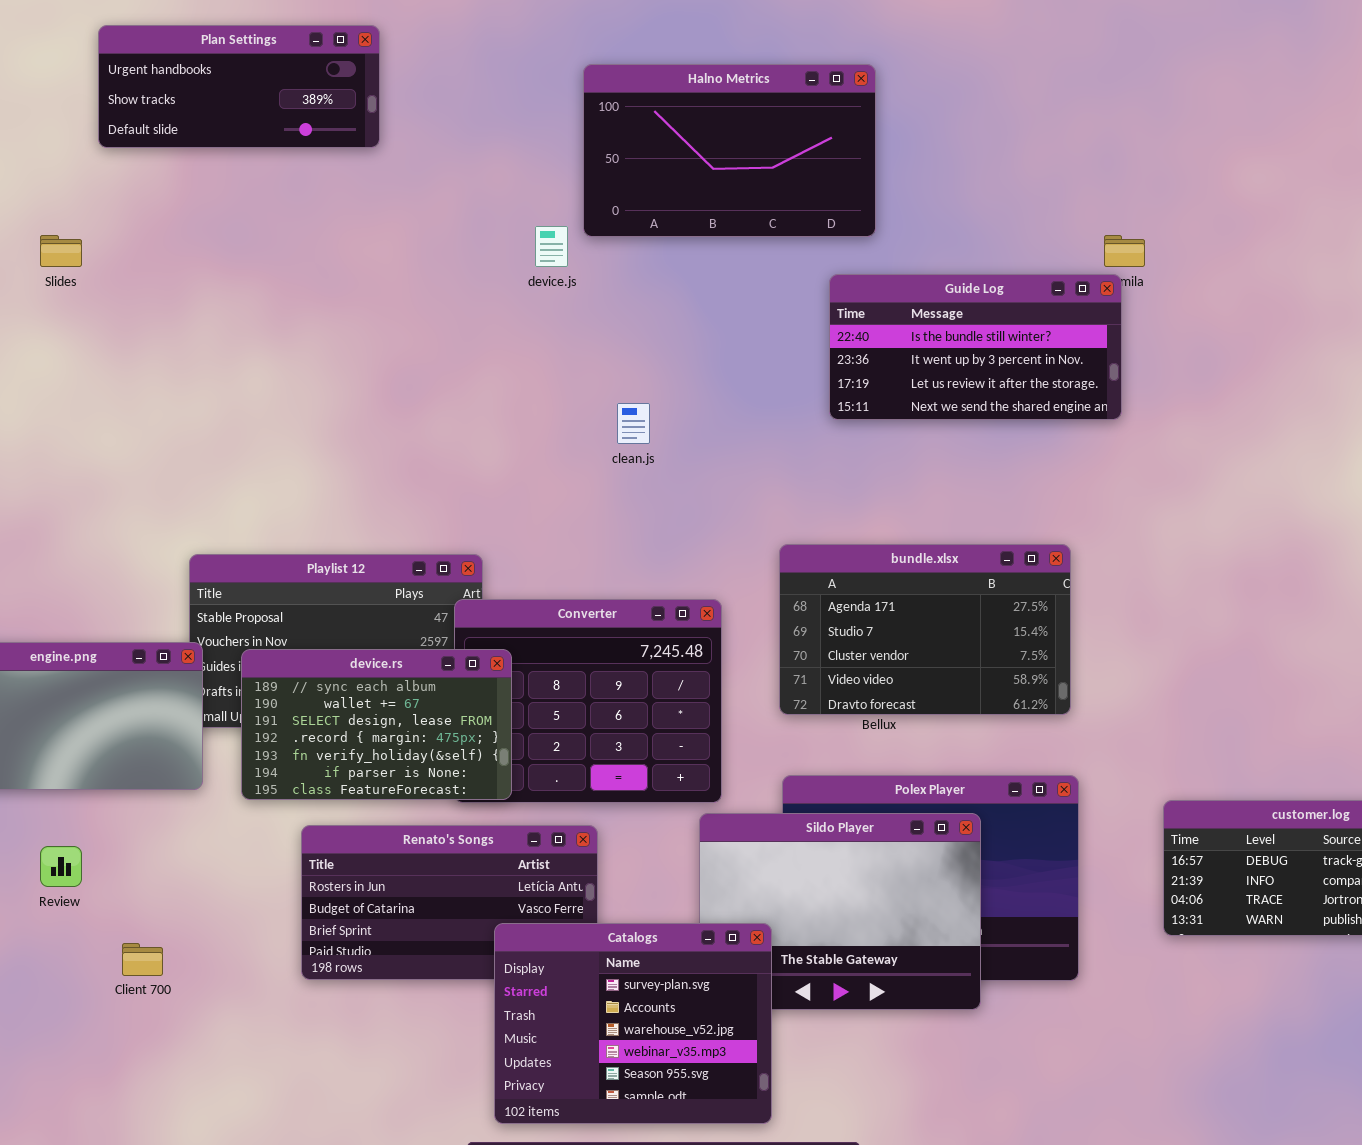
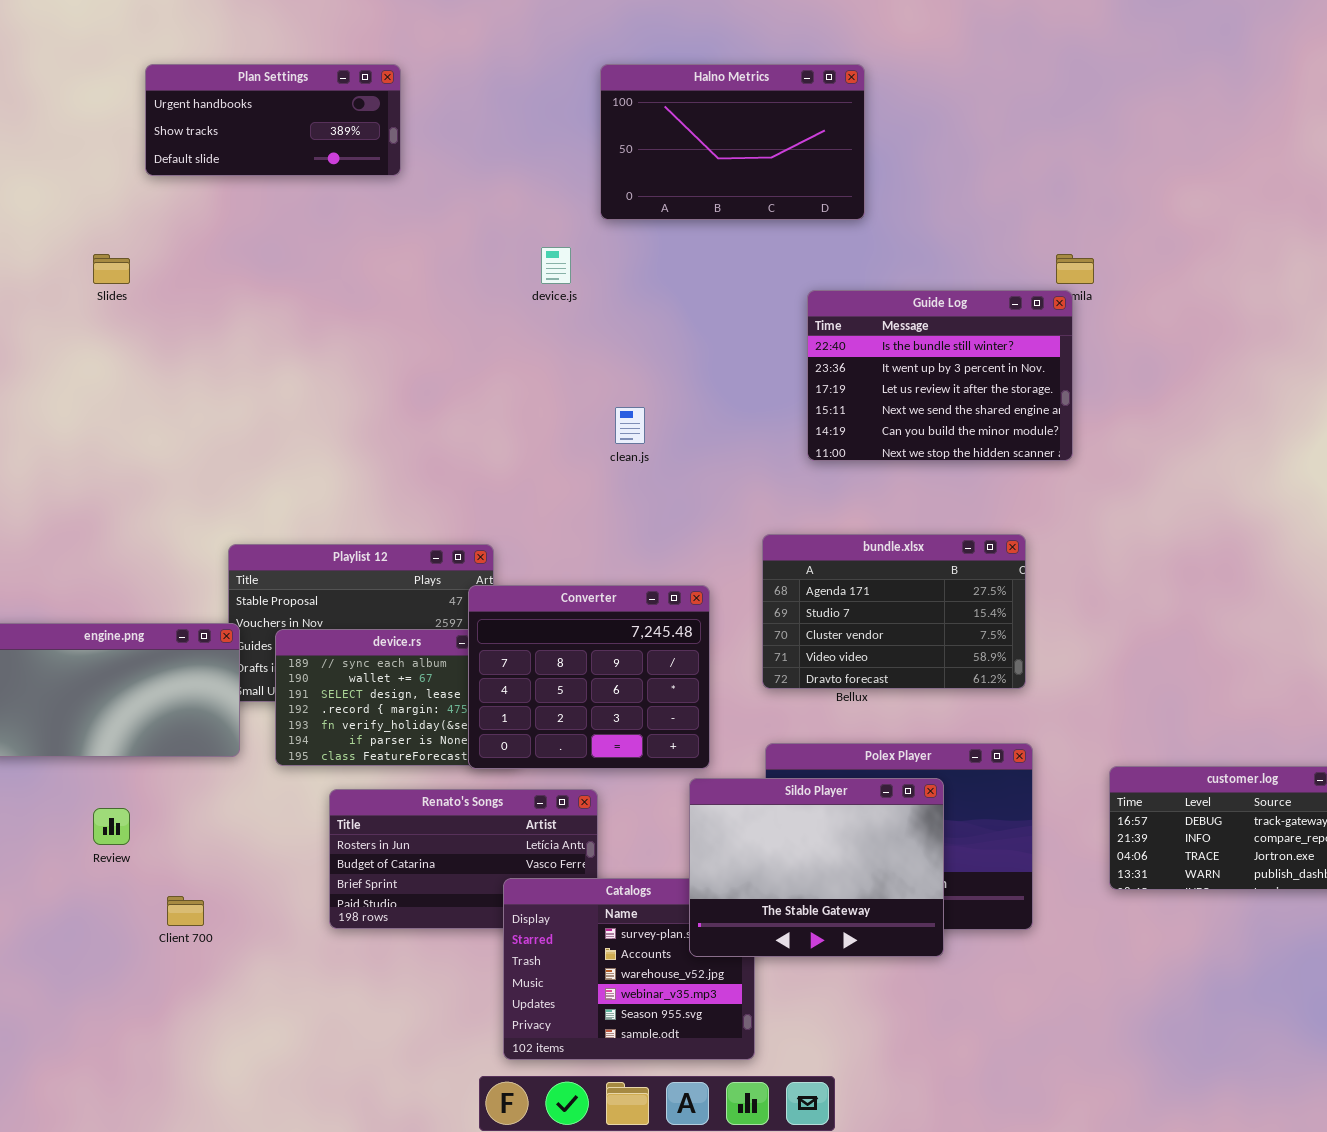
Halno Metrics: [583,64,876,237] -> [600,64,865,220], moved
Guide Log: [829,274,1122,420] -> [807,290,1073,461], resized
Converter: [454,599,722,803] -> [468,585,710,769], raised
Sildo Player: [699,813,981,1010] -> [689,778,944,957], raised

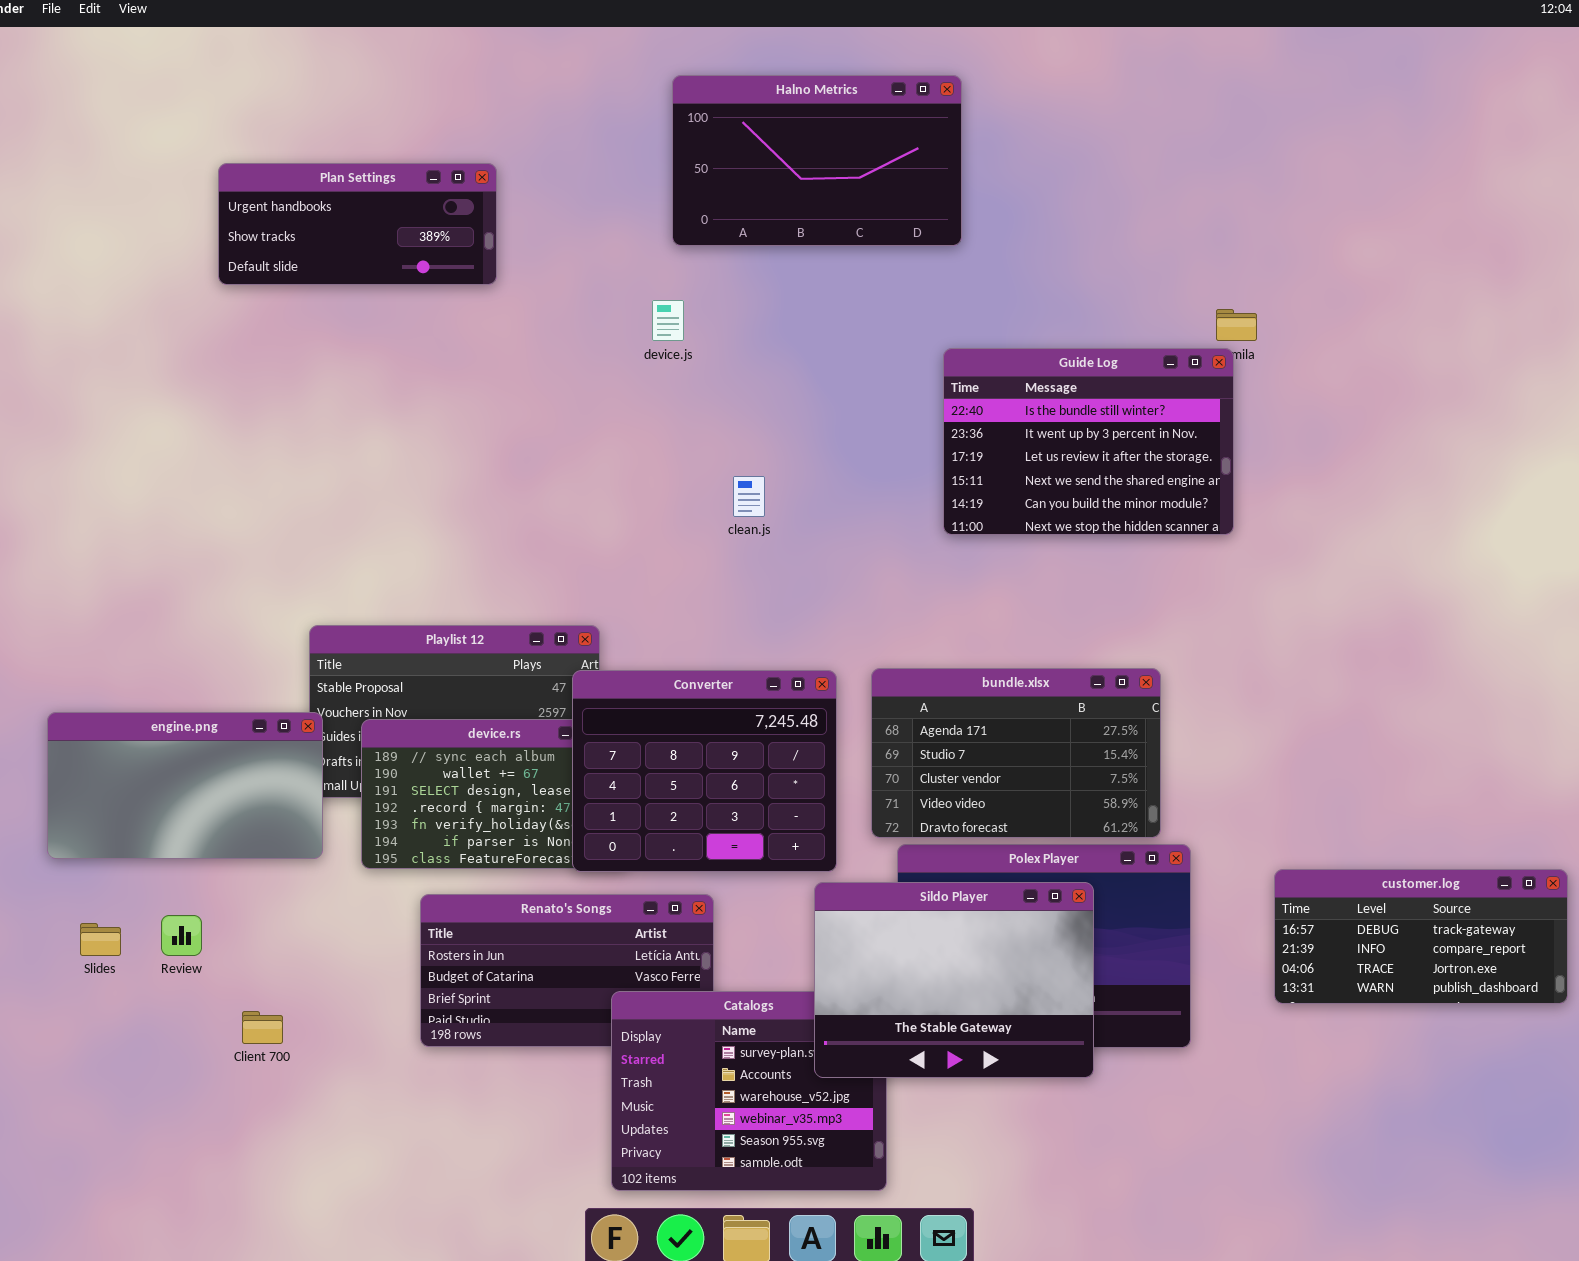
Halno Metrics: [600,64,865,220] -> [672,75,962,246], moved
Plan Settings: [145,64,401,176] -> [218,163,497,285], moved
Slides: [93,254,130,284] -> [80,923,121,956], moved
bundle.xlsx: [762,534,1026,689] -> [871,668,1161,838], moved

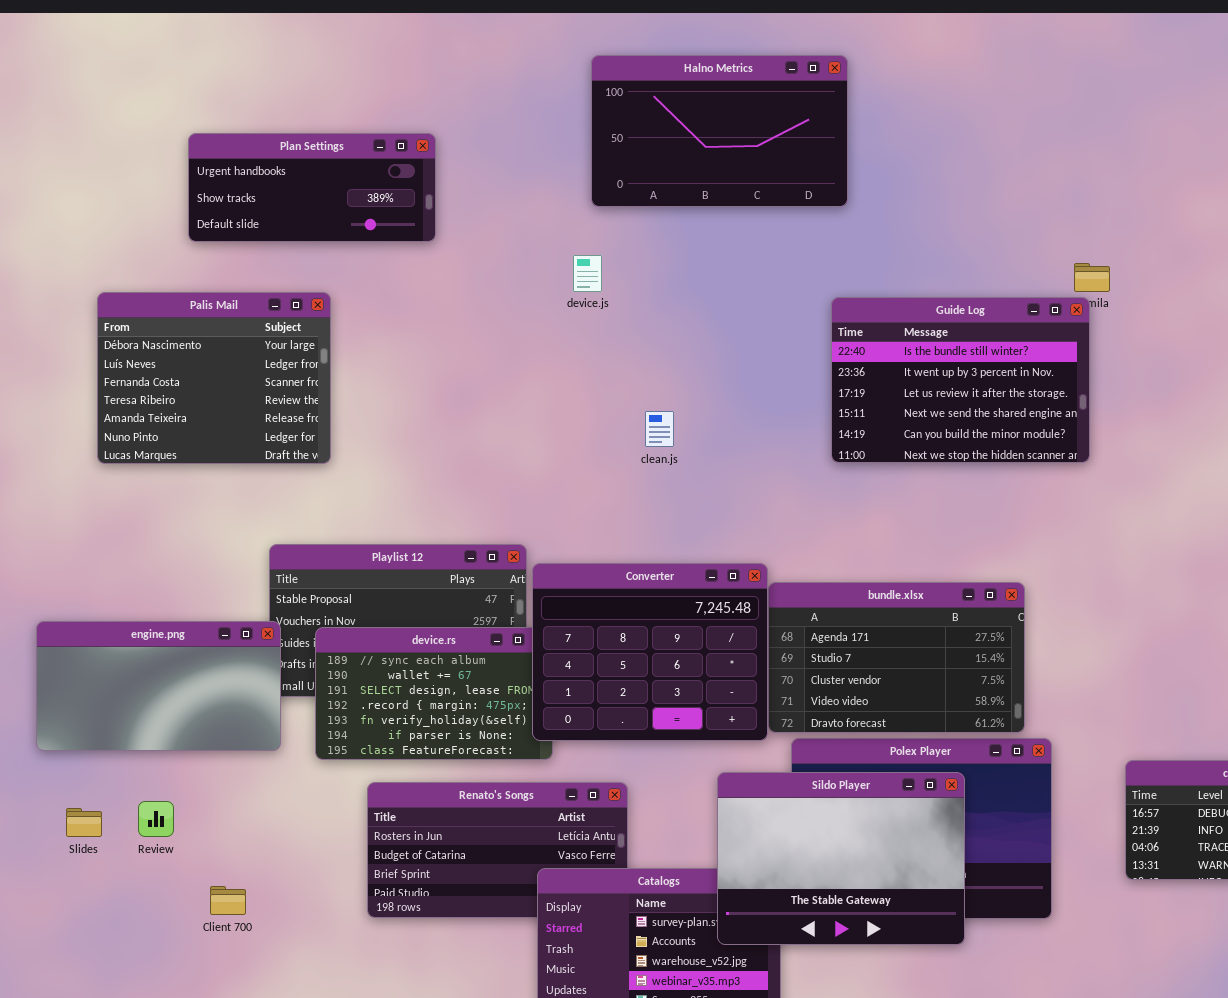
Palis Mail: none -> [97,292,331,464], opened
Converter: [572,670,837,872] -> [532,563,768,741], moved

